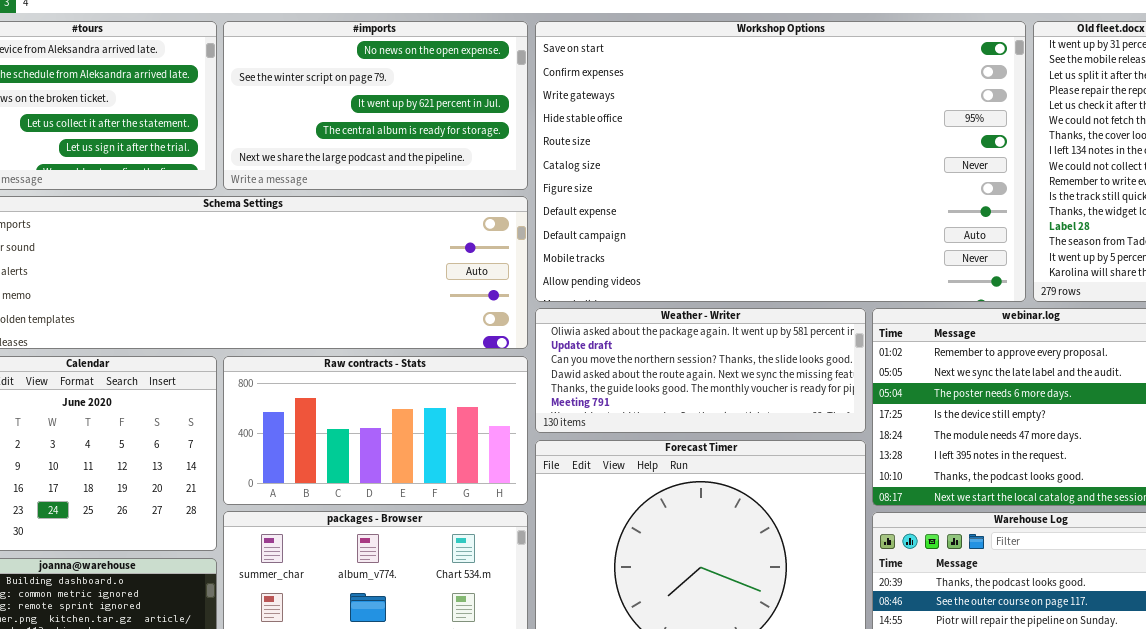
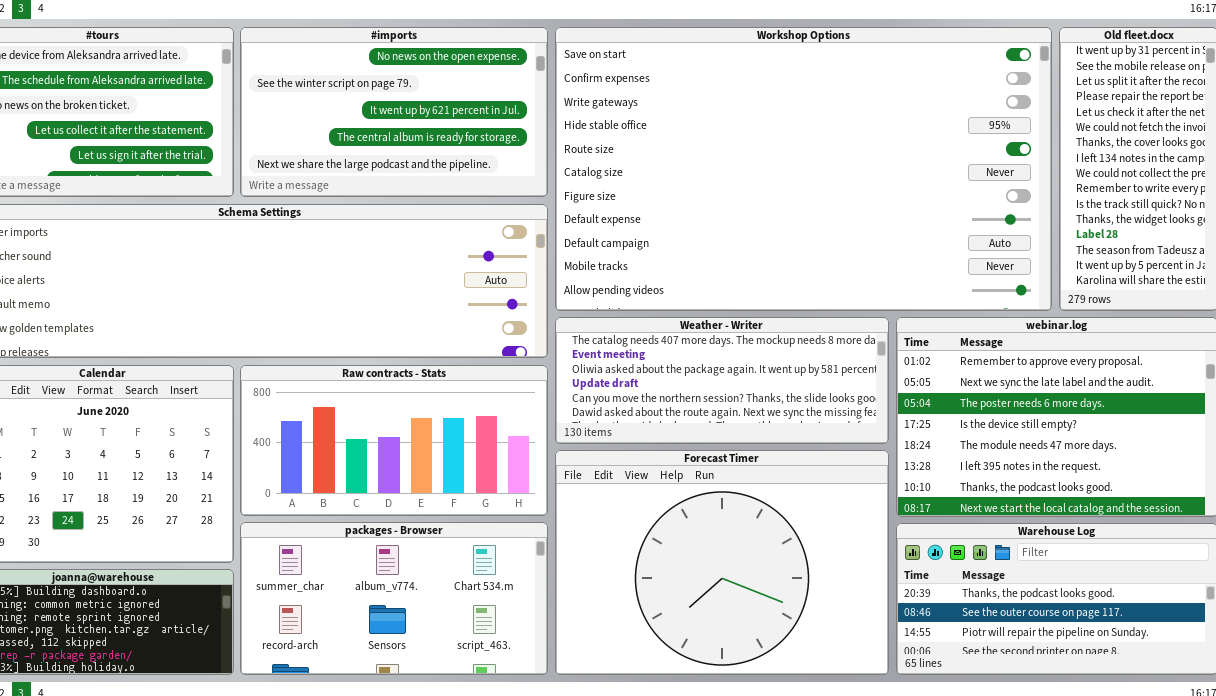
Weather - Writer: [535,308,866,433] -> [555,317,889,444], scrolled up 2 rows

